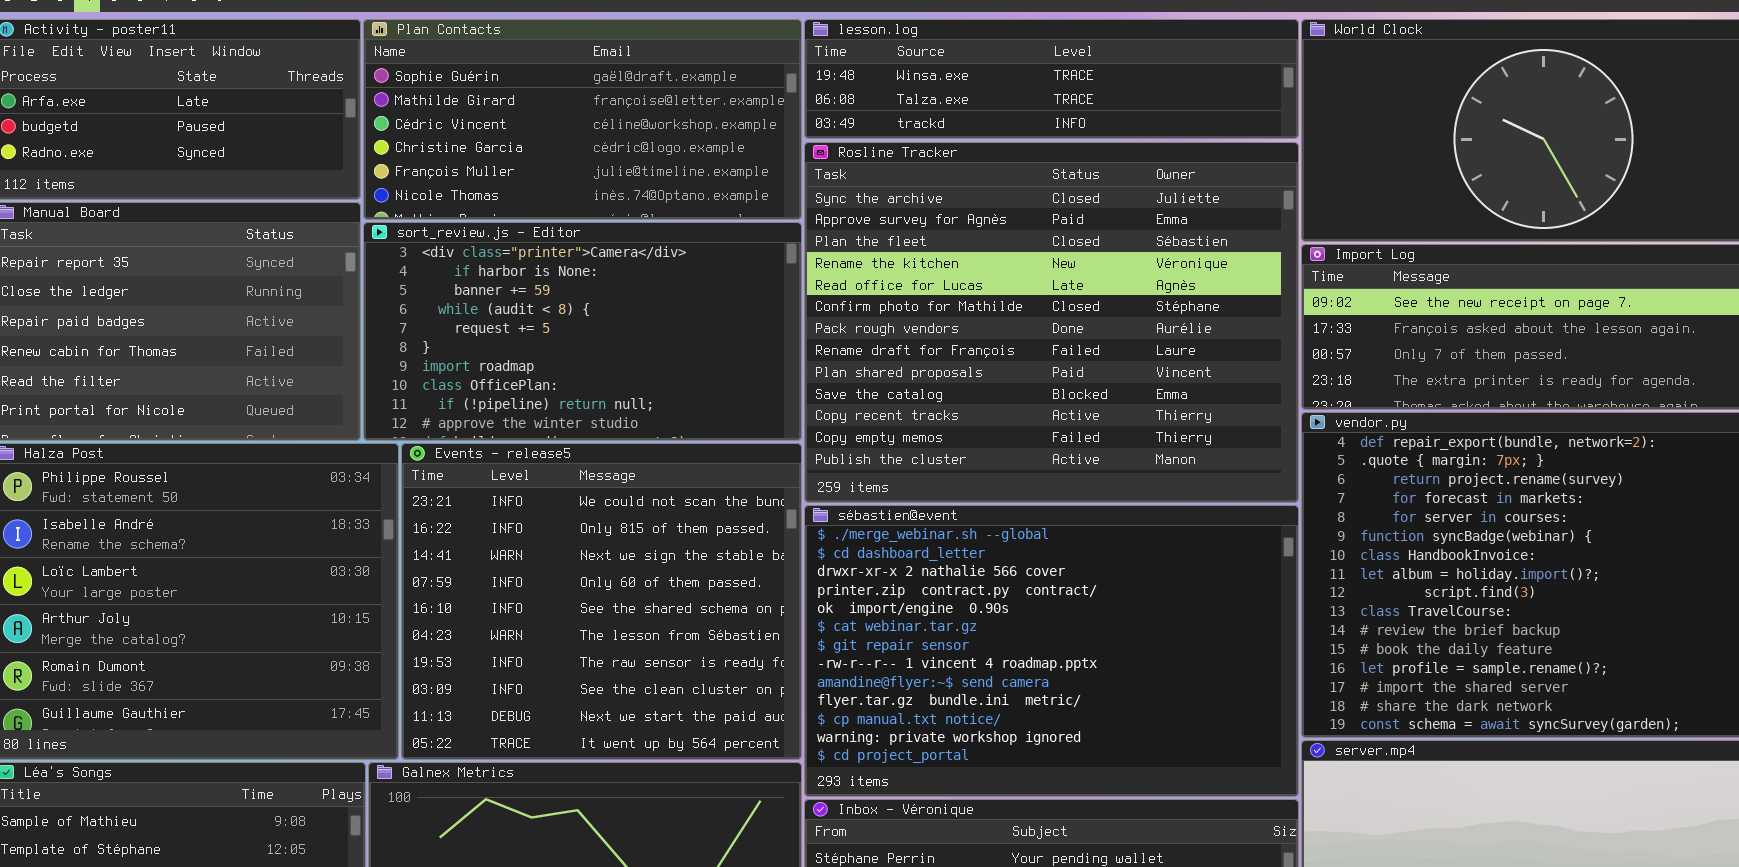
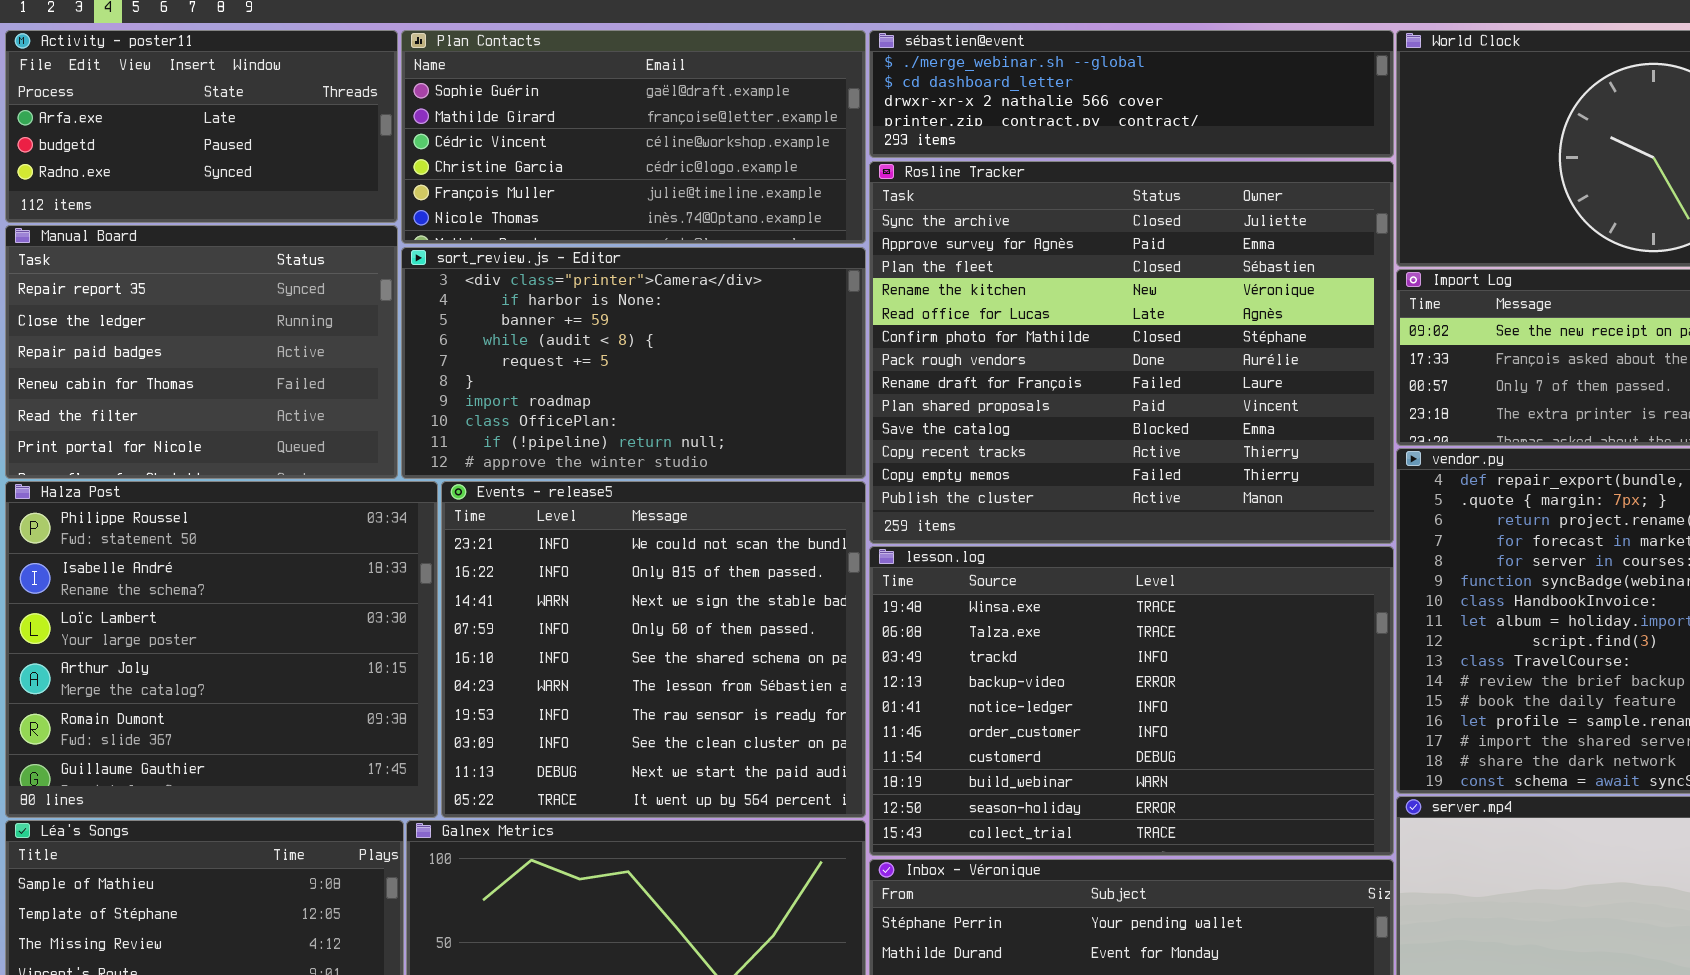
lesson.log: [804,19,1299,139] -> [869,546,1394,856], moved, resized
sébastien@event: [804,505,1299,797] -> [869,30,1394,158], moved, resized

